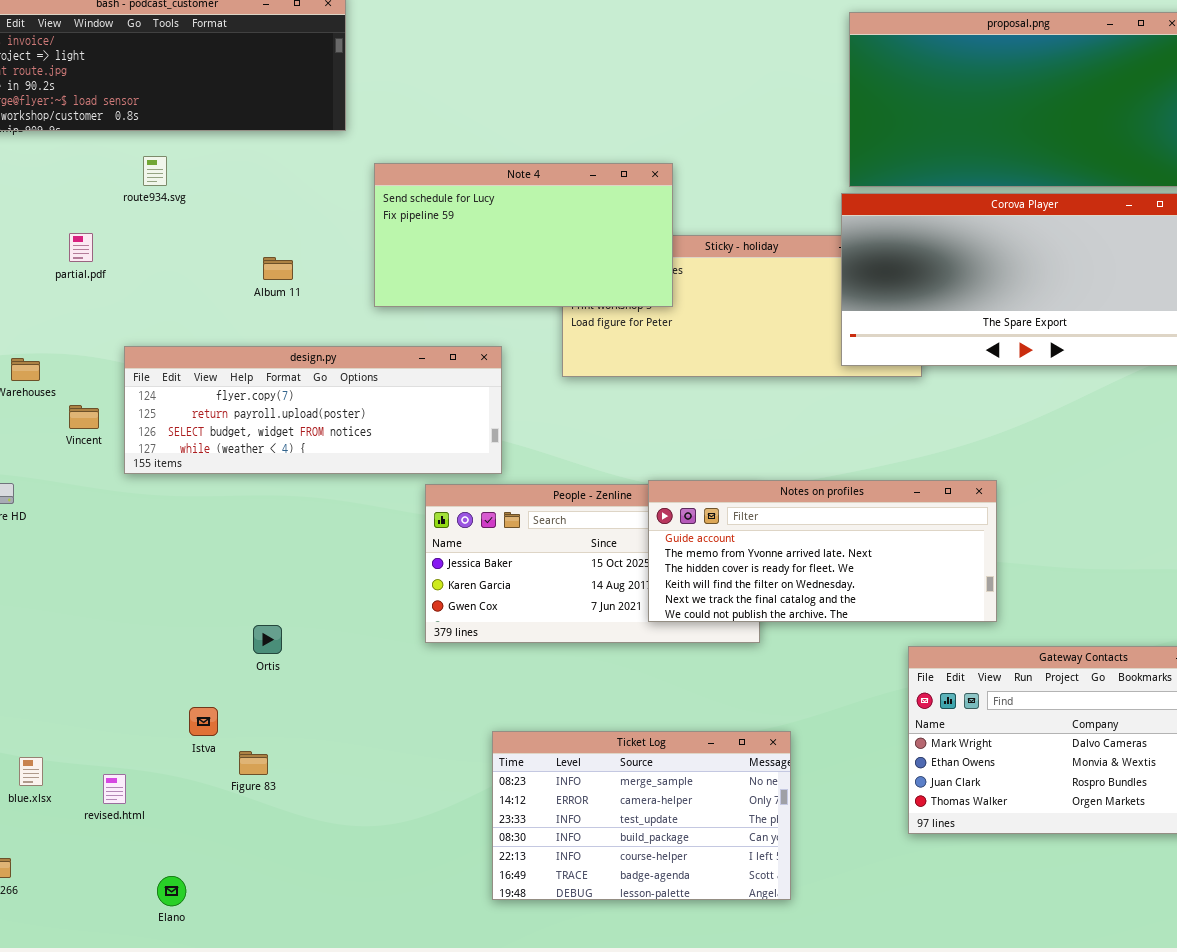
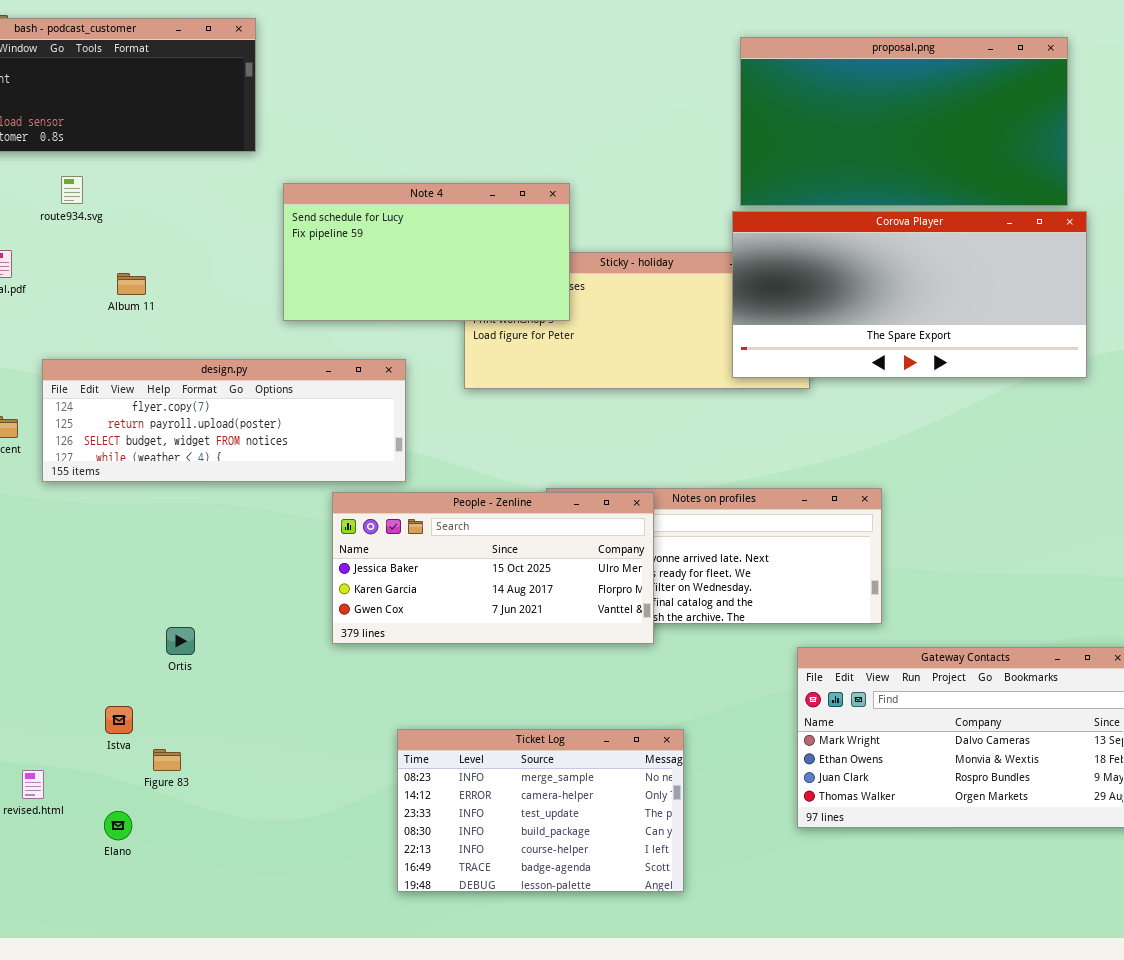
Album 11: [263,257,293,280] -> [117,273,146,295], moved
People - Zenline: [425,484,760,643] -> [332,492,654,644], raised
Elano: [157,876,186,906] -> [104,811,132,840], moved

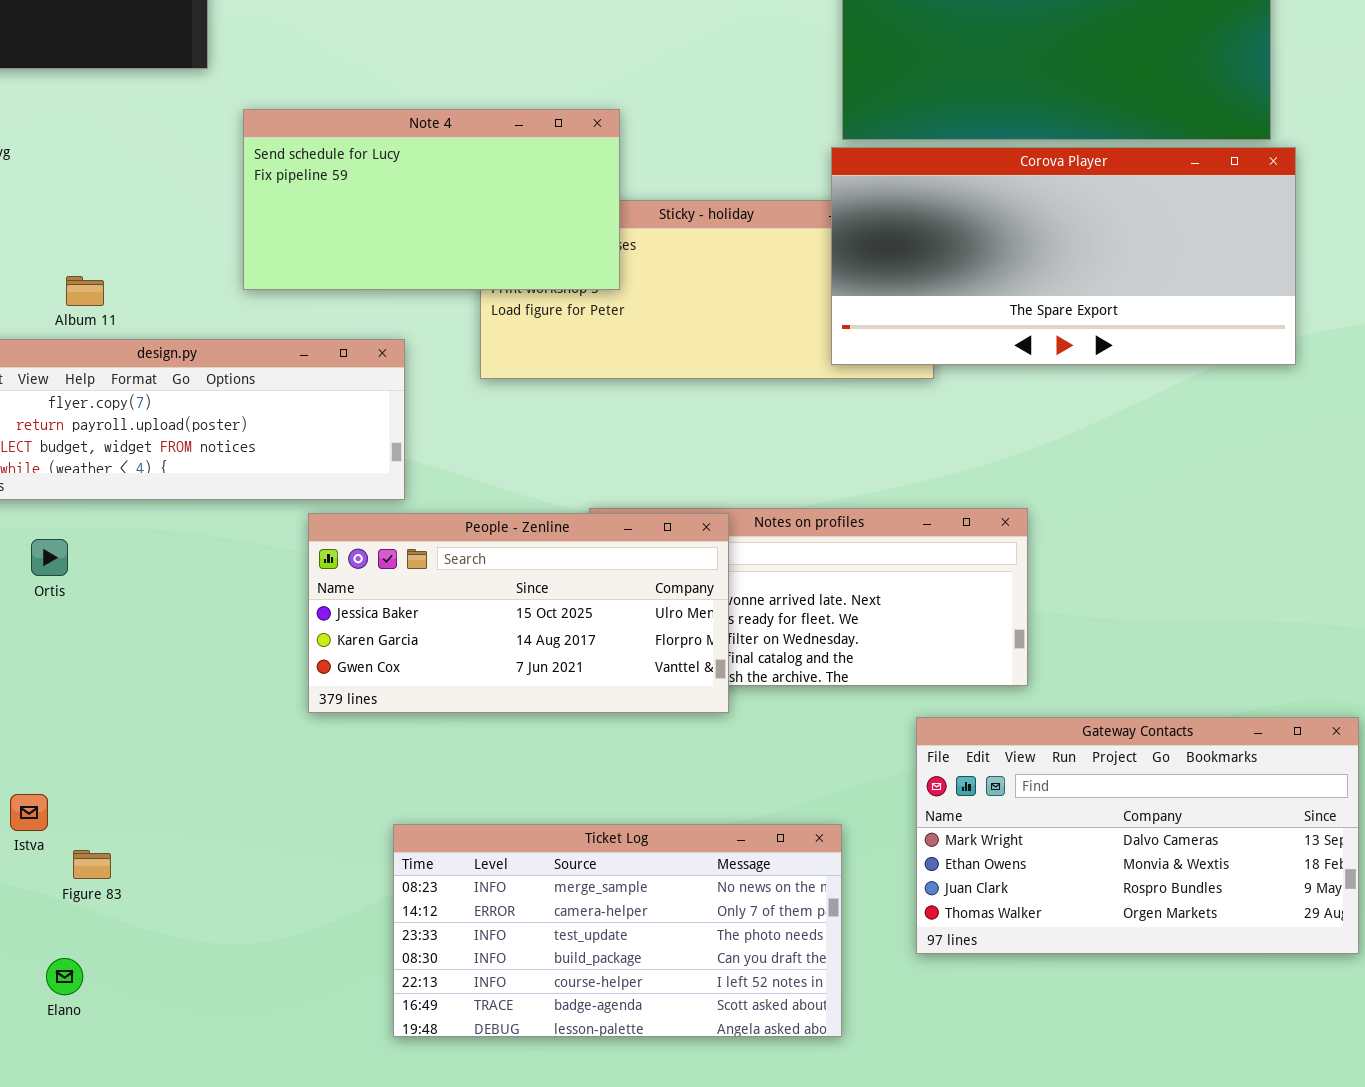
Album 11: [117,273,146,295] -> [66,276,104,306], moved
Ortis: [166,627,195,655] -> [31,539,68,576], moved
Ticket Log: [397,729,684,892] -> [393,824,842,1037], resized
Elano: [104,811,132,840] -> [46,958,83,995], moved

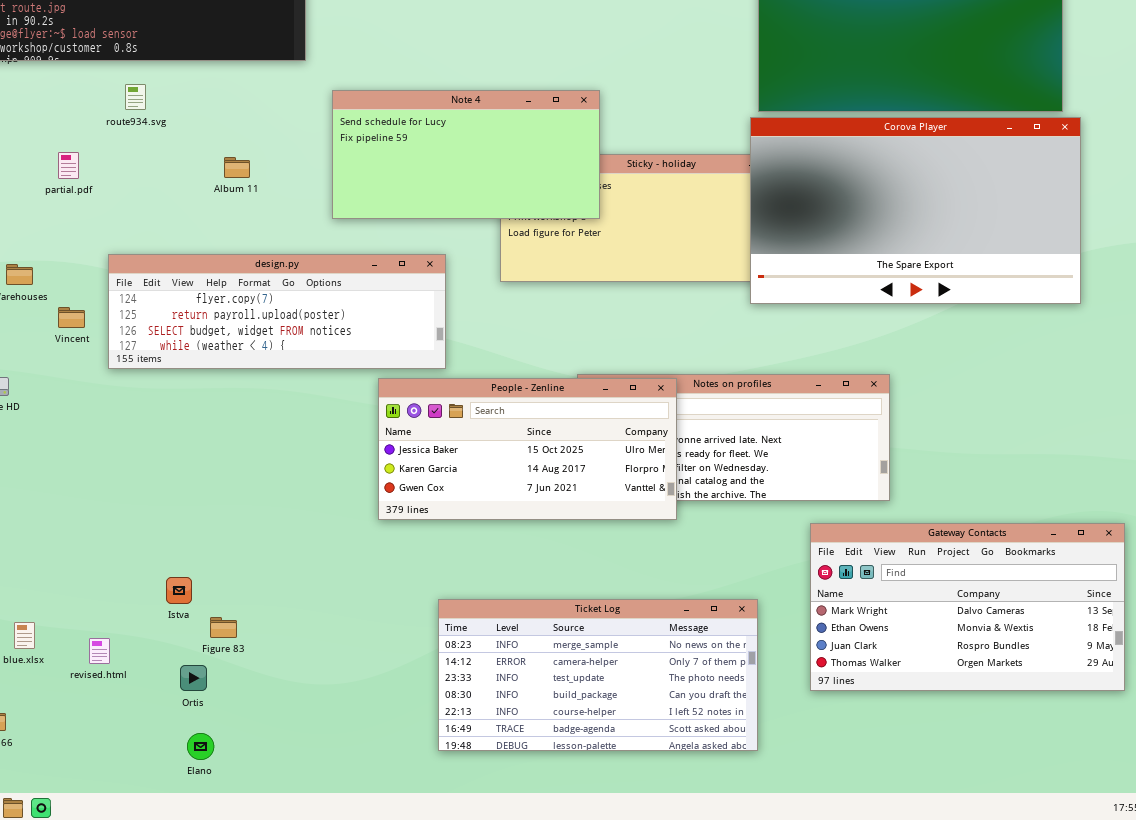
Corova Player: [831,147,1296,365] -> [750,117,1081,304], resized
Album 11: [66,276,104,306] -> [224,157,250,178], moved
Ortis: [31,539,68,576] -> [180,665,207,691], moved
Elano: [46,958,83,995] -> [187,733,214,760], moved

